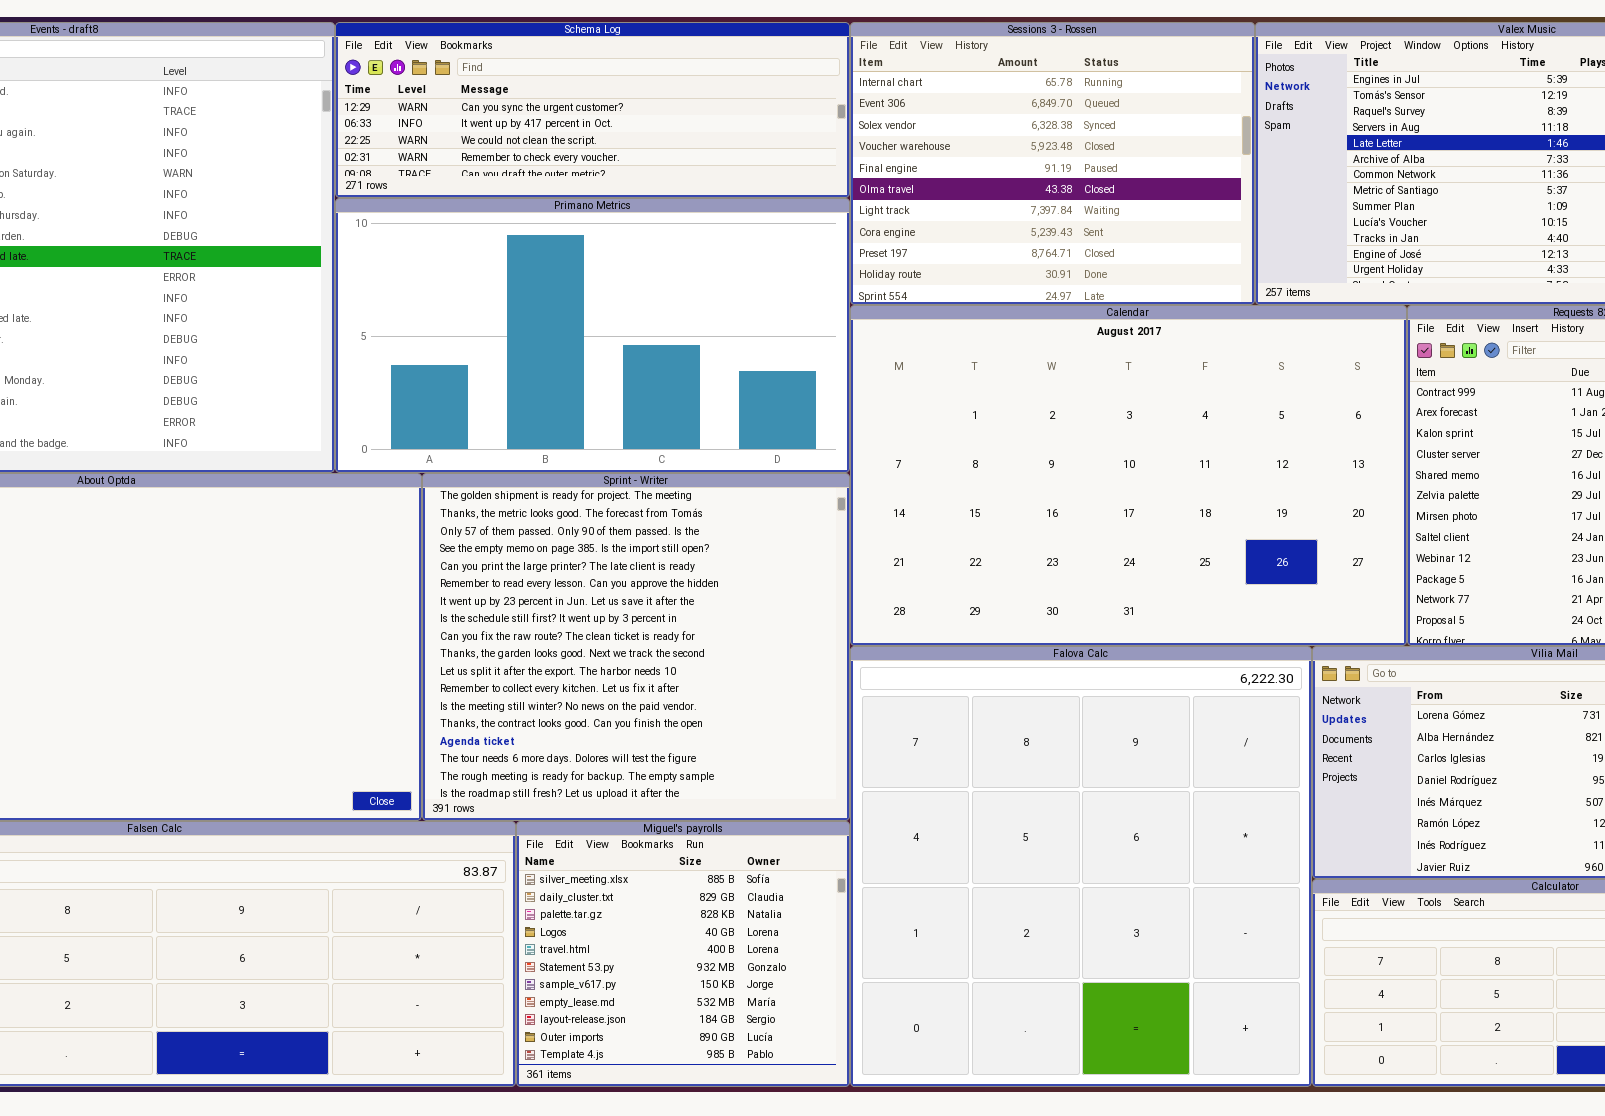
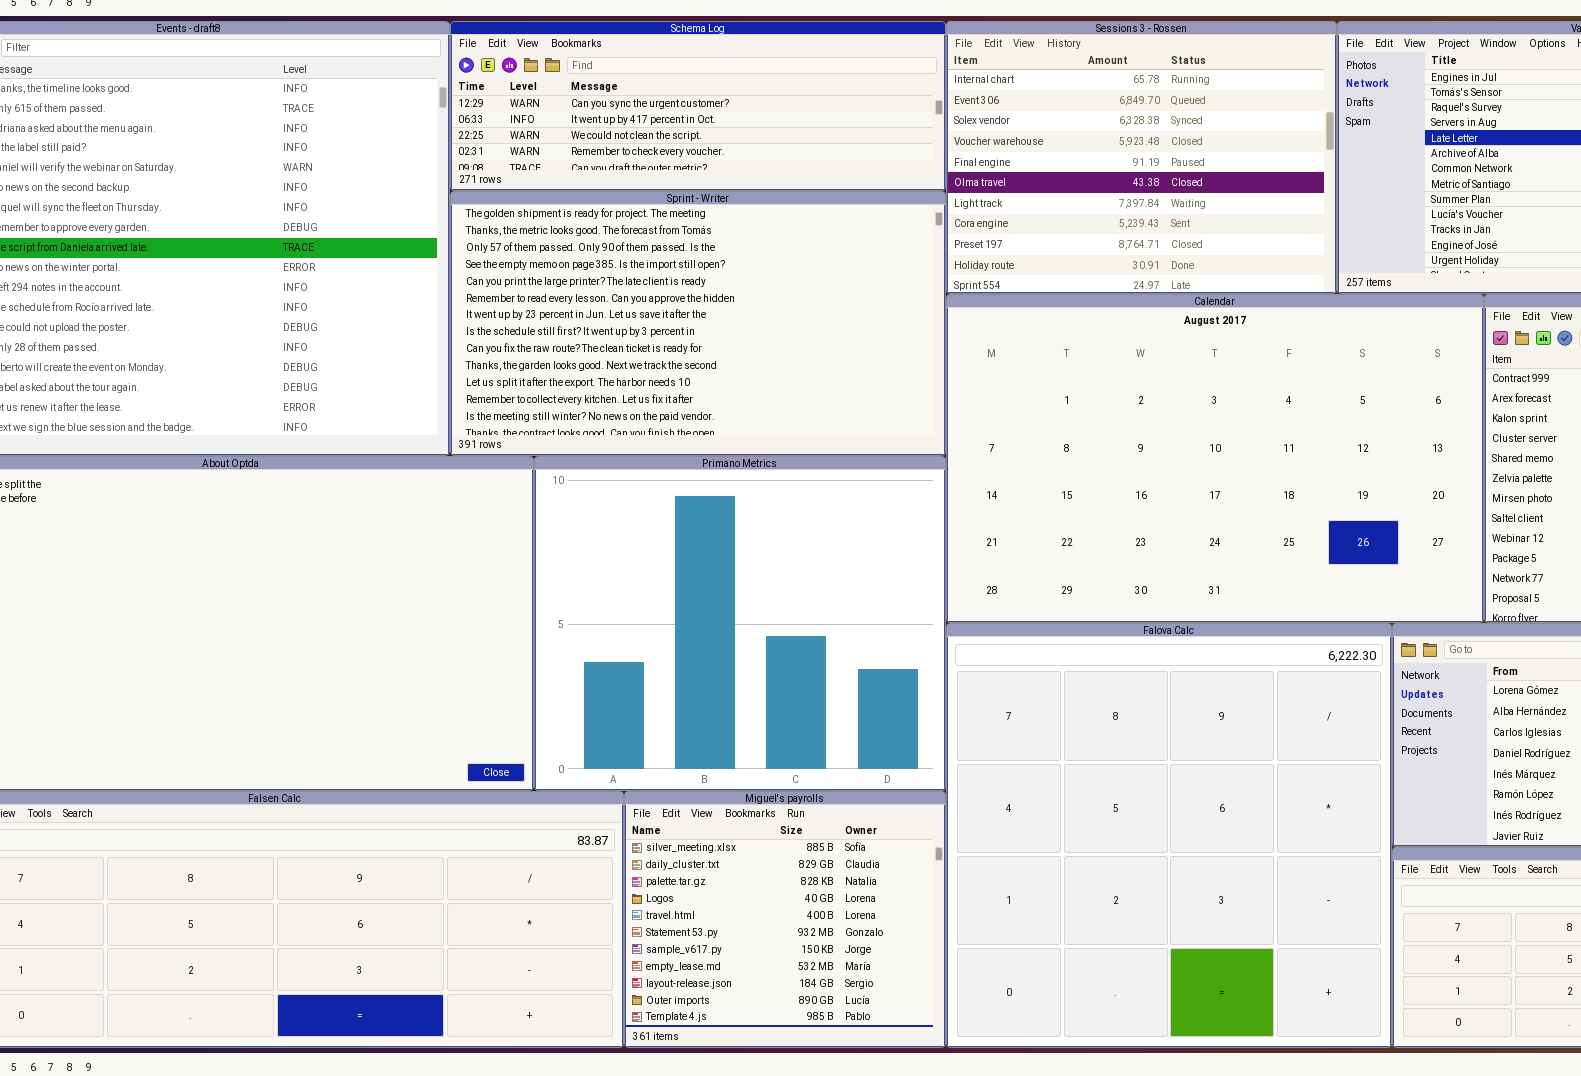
Primano Metrics: [335,198,850,473] -> [534,456,946,791], moved, resized
Sprint - Writer: [422,473,850,821] -> [450,191,946,456], moved, resized

